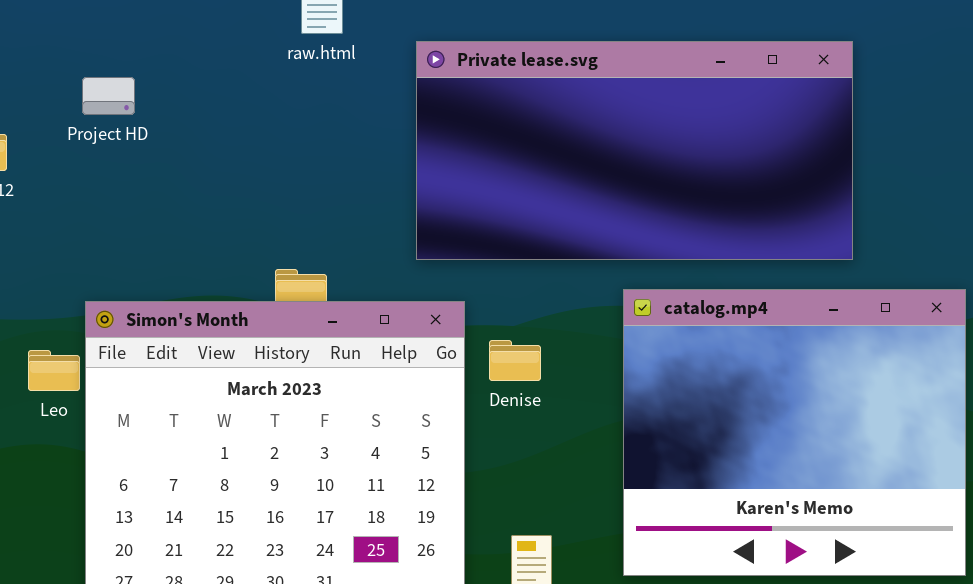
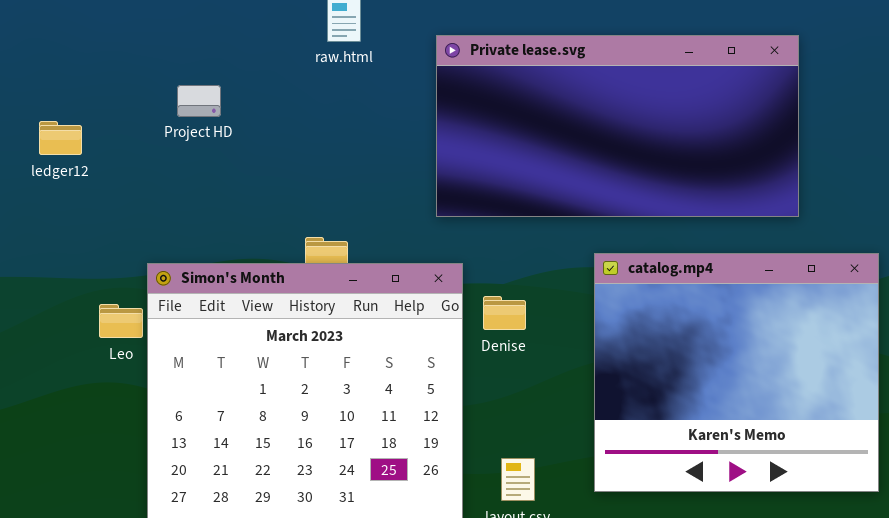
Private lease.svg: [416,41,853,260] -> [436,35,799,217], moved
Project HD: [82,77,135,115] -> [177,85,221,117], moved

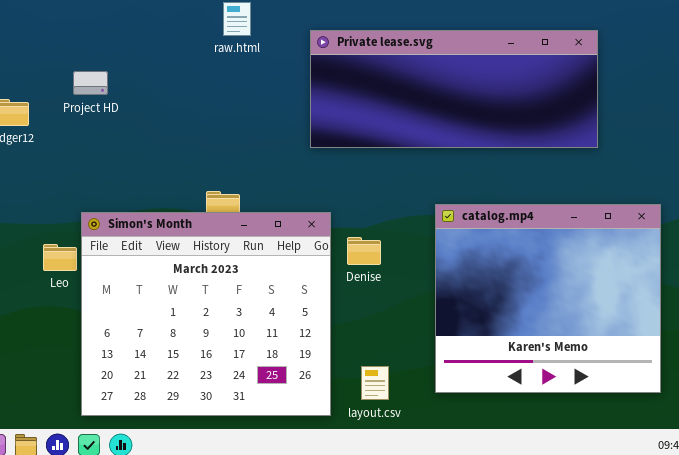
Private lease.svg: [436,35,799,217] -> [310,30,598,148], resized
Project HD: [177,85,221,117] -> [73,71,108,95], moved

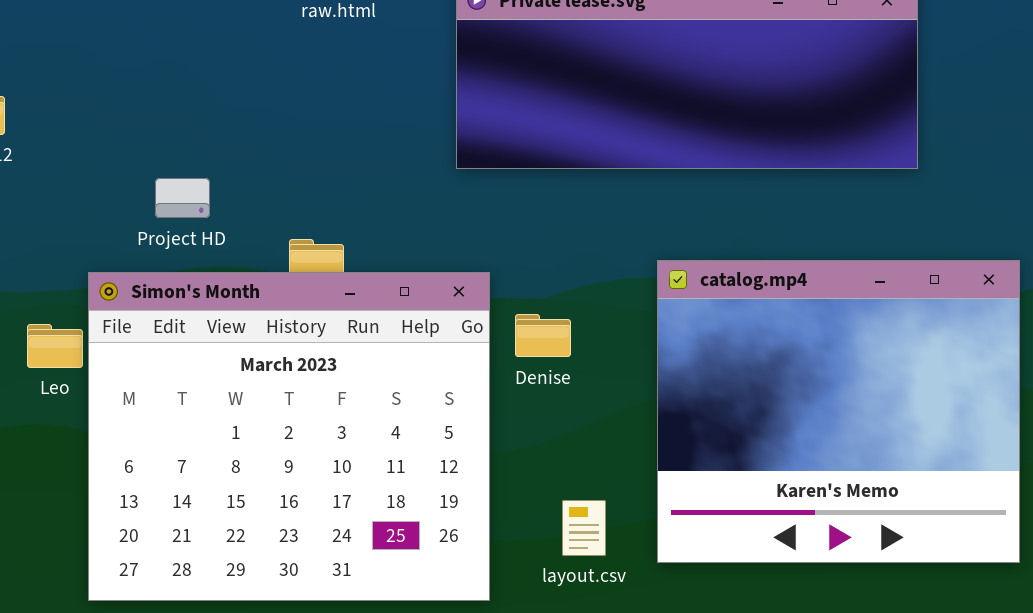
Project HD: [73,71,108,95] -> [155,178,210,218], moved
layout.csv: [361,366,389,400] -> [562,500,606,556], moved

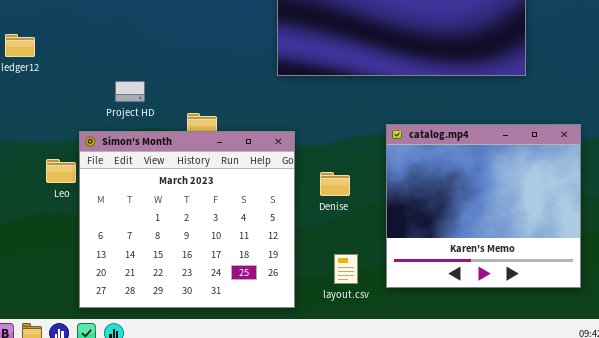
Denise: [515,314,571,357] -> [320,172,350,196], moved

